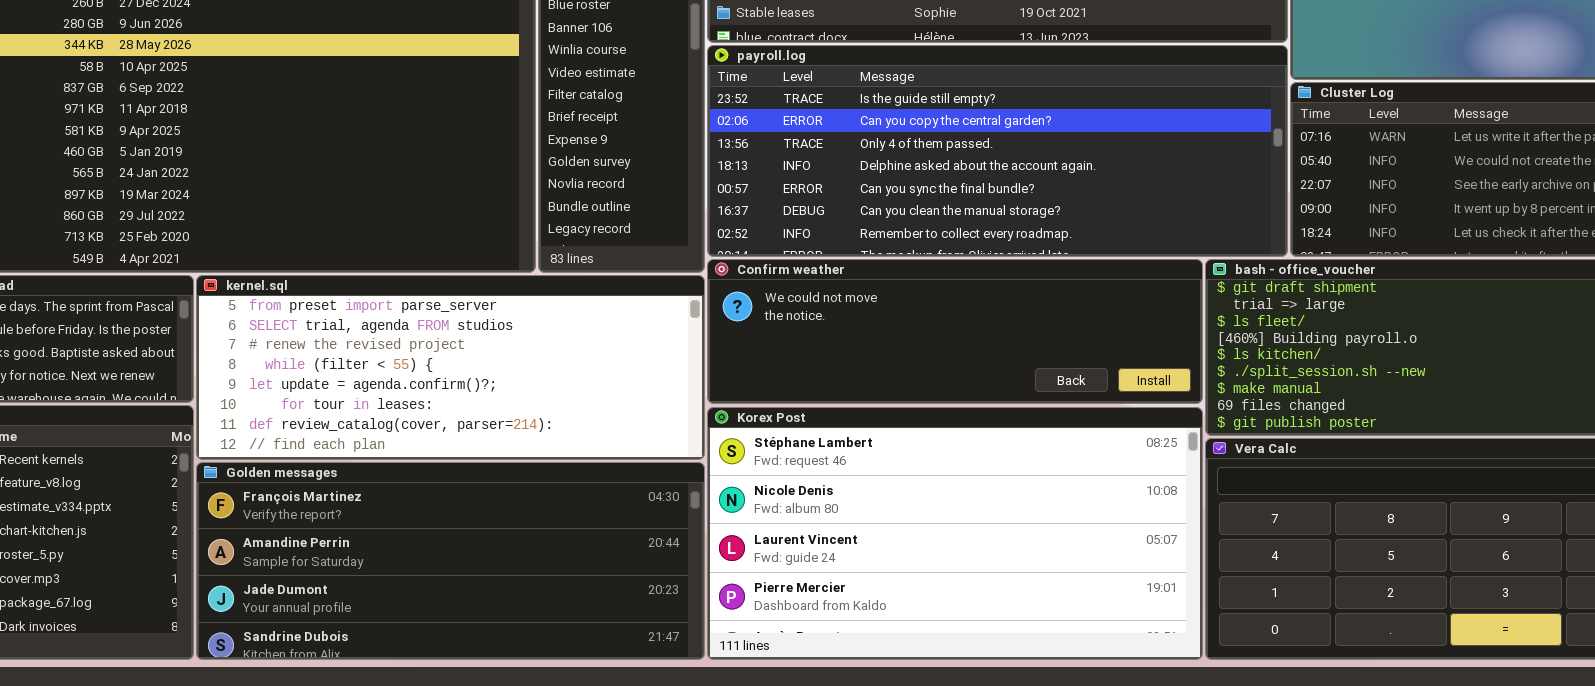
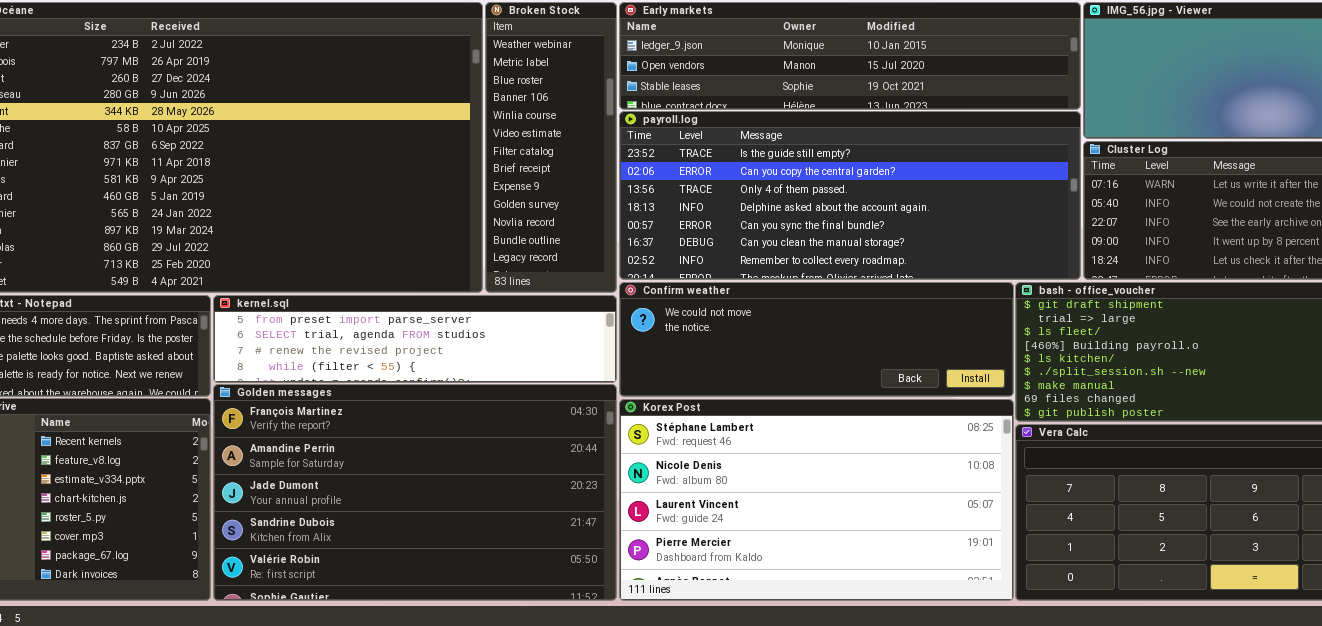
kernel.sql: [196,275,705,460] -> [213,295,617,383], resized
Golden messages: [196,462,705,660] -> [213,384,617,601], resized

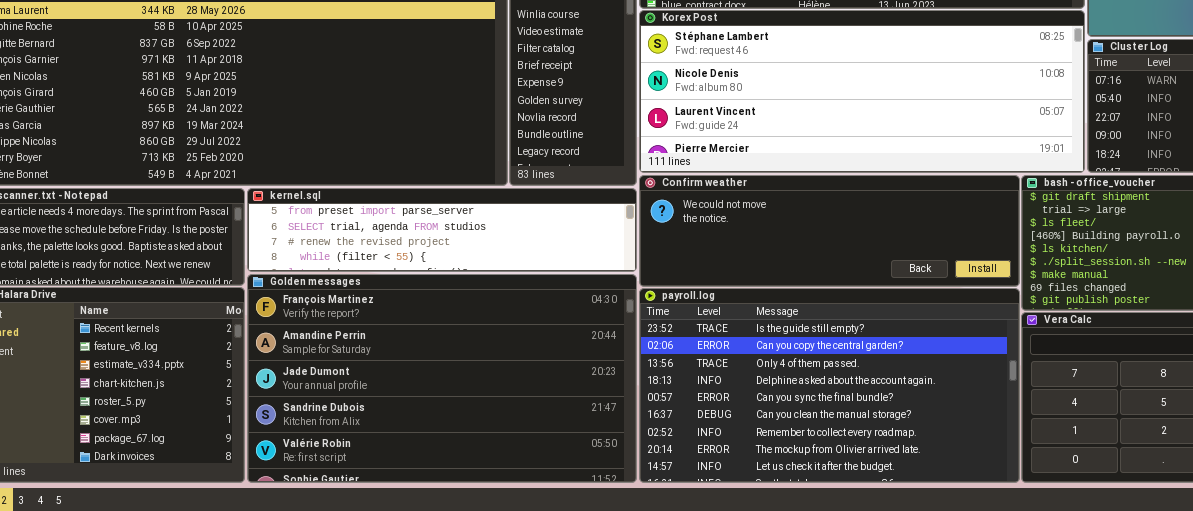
payroll.log: [619,111,1081,280] -> [639,288,1020,483], moved, resized
Korex Post: [619,399,1014,601] -> [639,10,1085,173], moved, resized

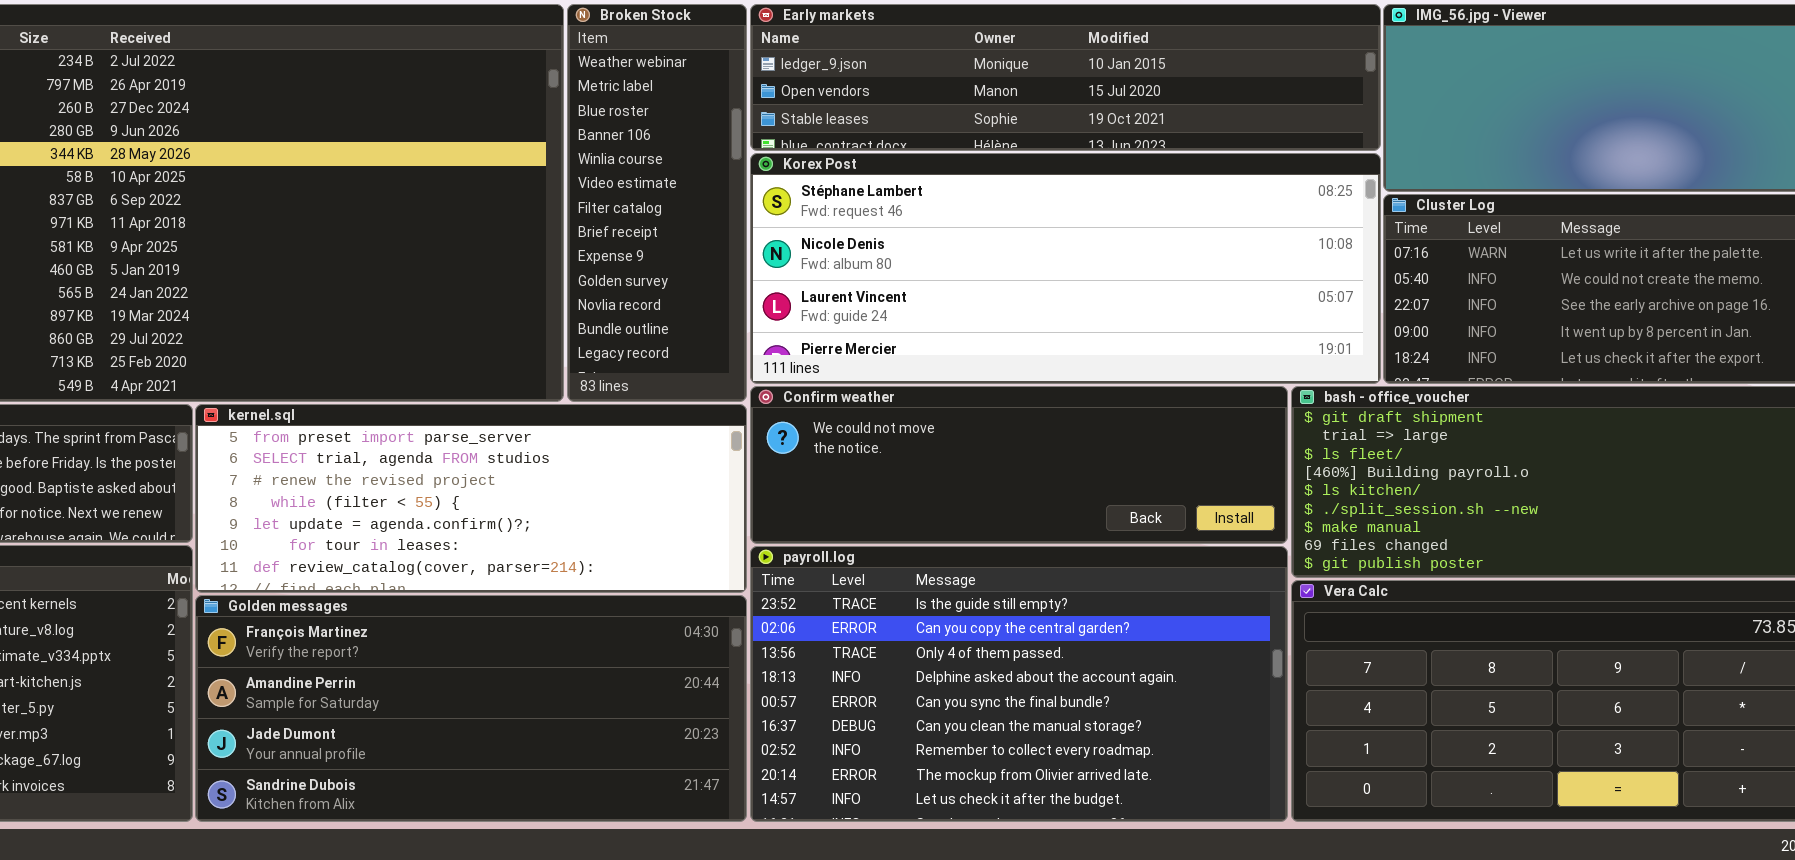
kernel.sql: [247,188,637,272] -> [195,404,747,593], resized
Golden messages: [247,274,637,483] -> [195,595,747,822], resized

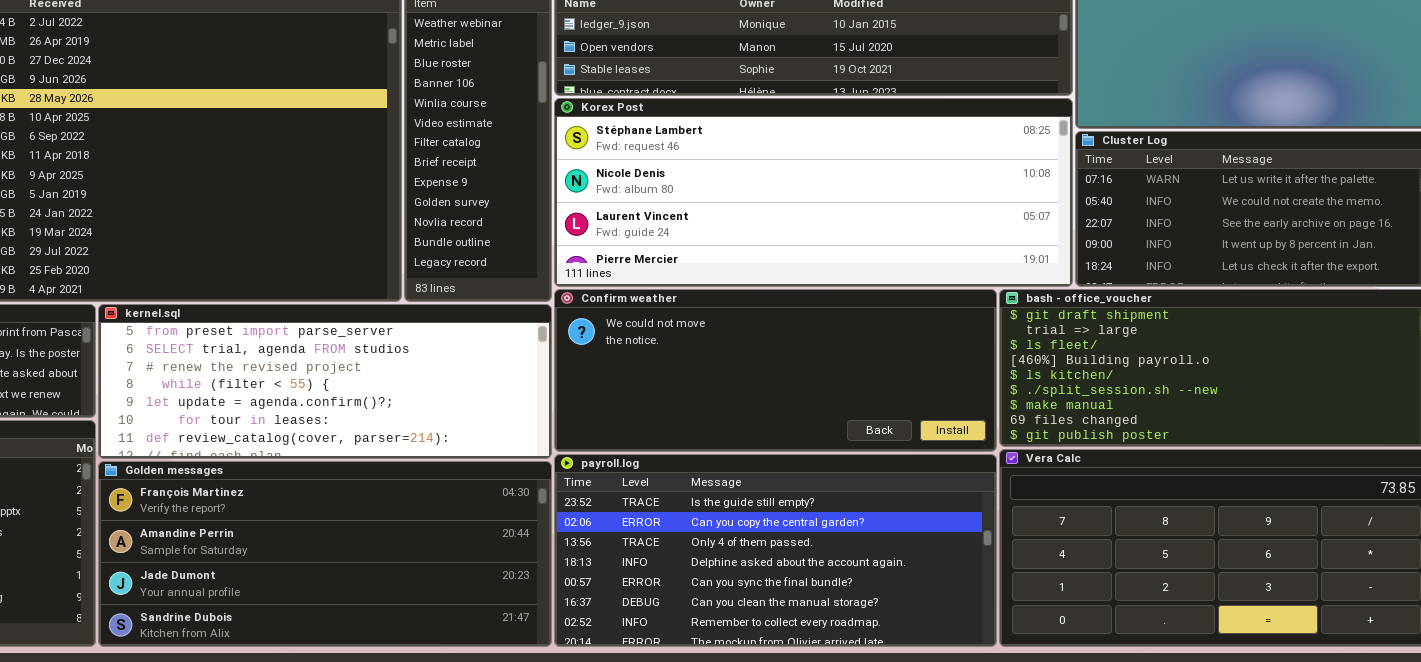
Confirm weather: [750,386,1288,544] -> [554,289,997,452], resized
payroll.log: [750,546,1288,822] -> [554,454,997,647], resized

